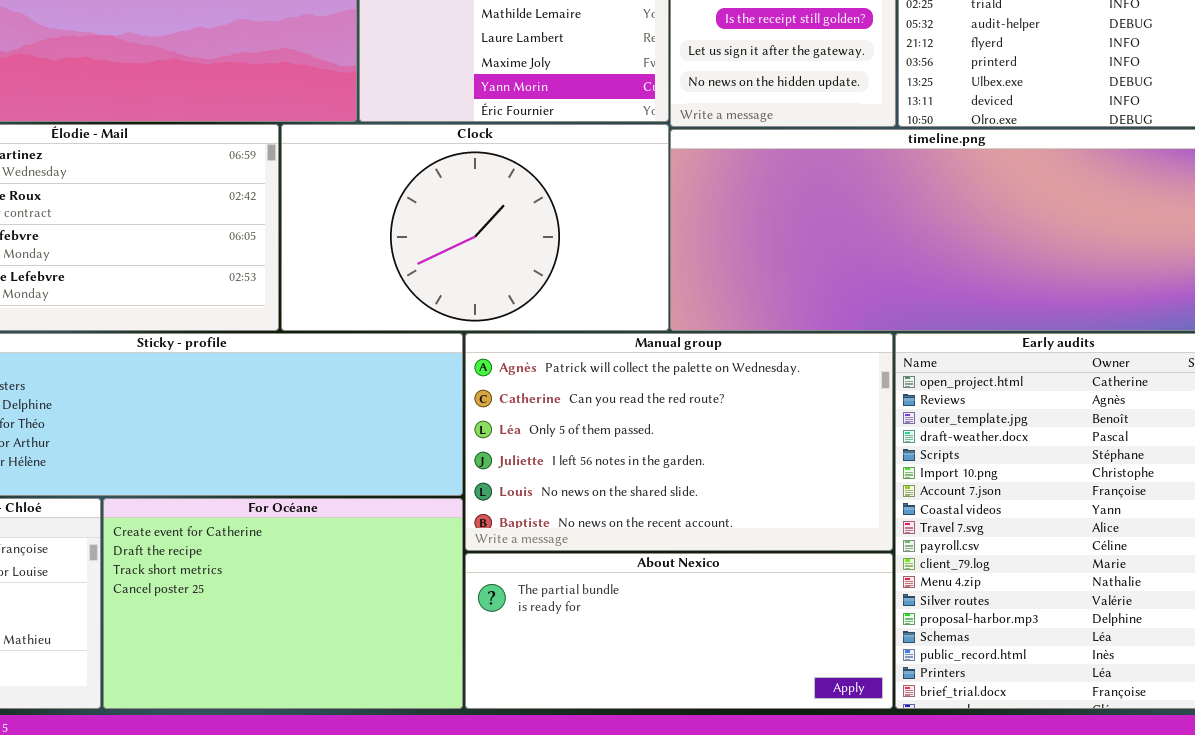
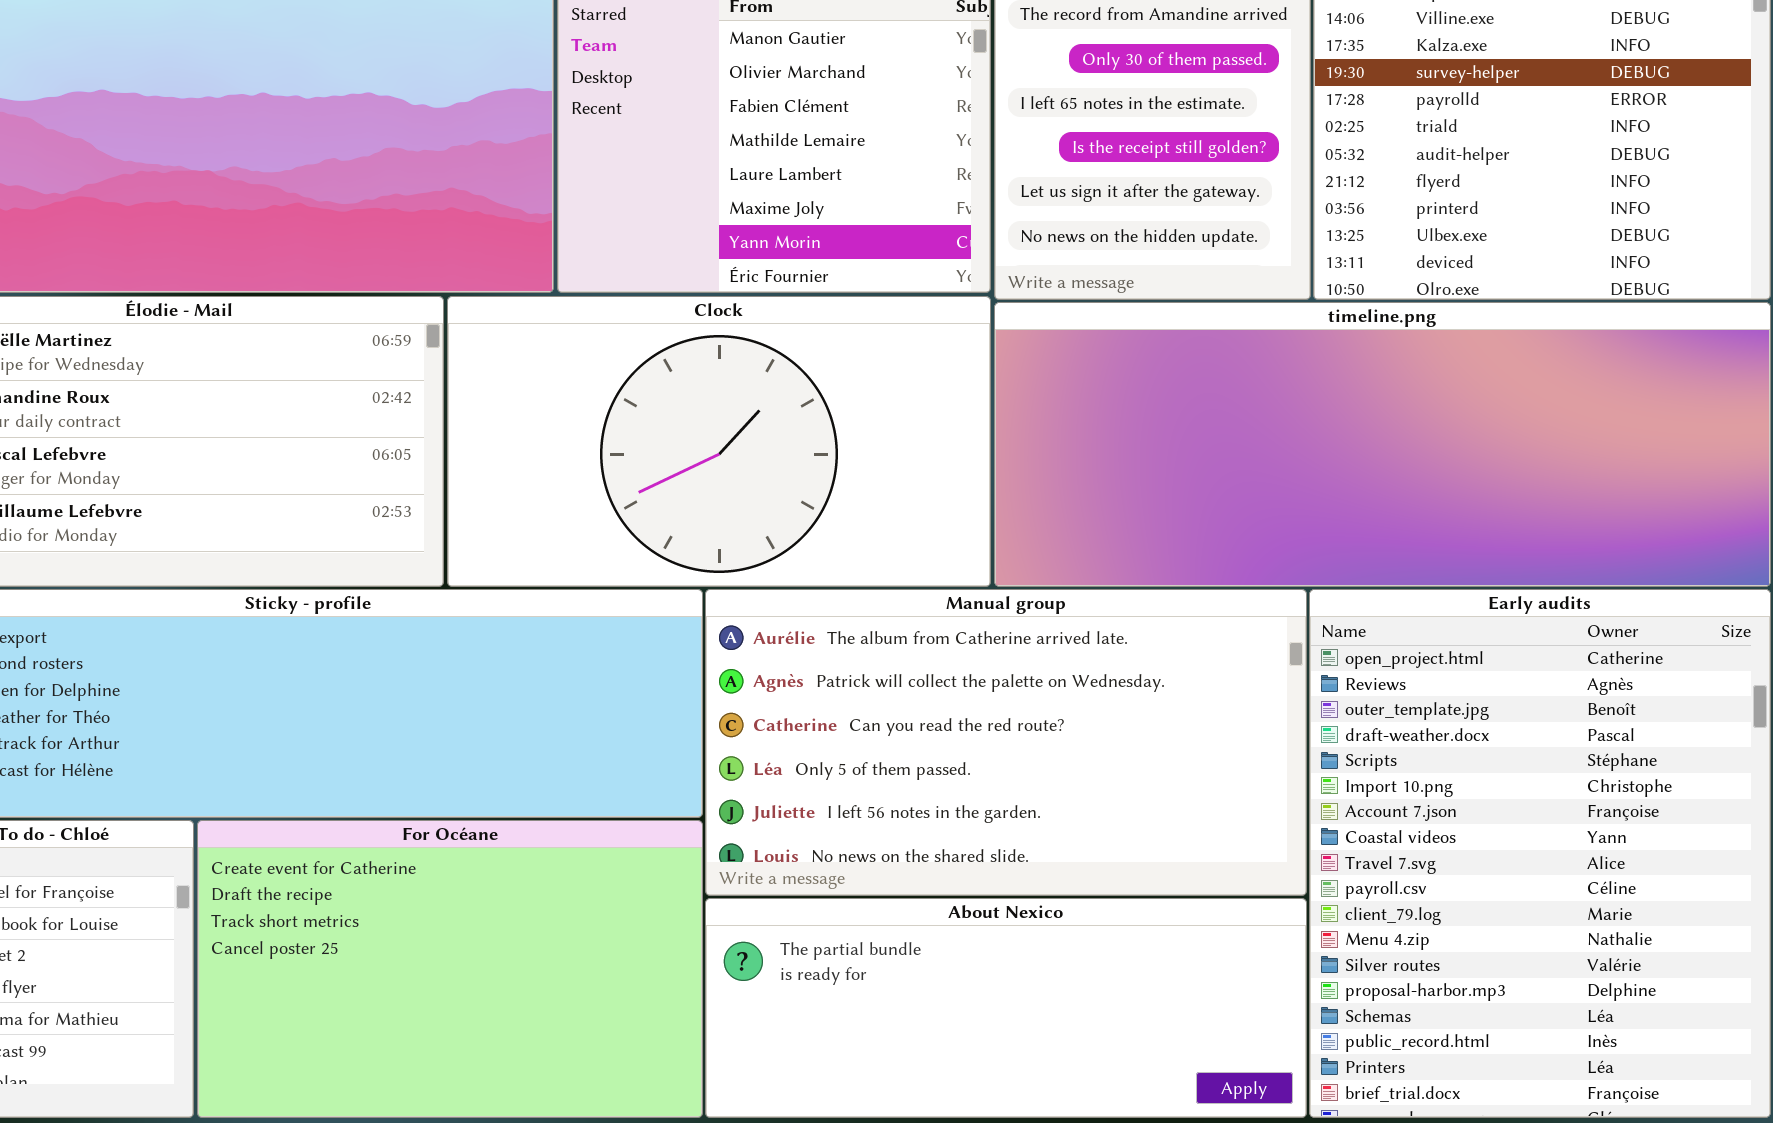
Manual group: [465,333,893,551] -> [705,589,1307,896], scrolled up 1 row

